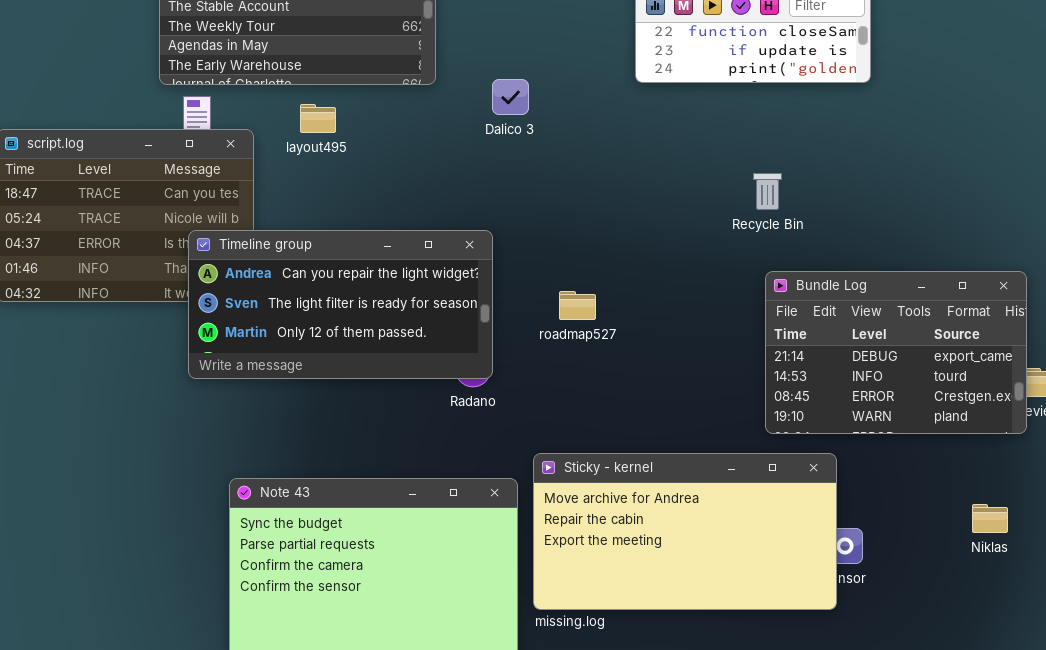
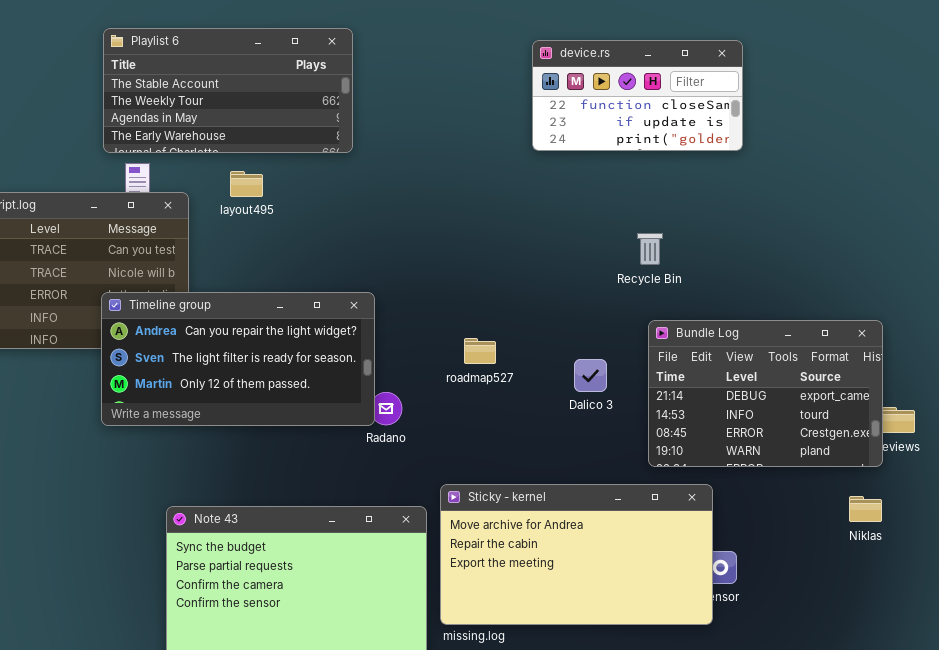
Dalico 3: [492,79,529,115] -> [574,359,607,392], moved
Timeline group: [188,230,493,379] -> [101,292,375,426], moved
Niklas: [972,504,1008,533] -> [849,496,882,522], moved

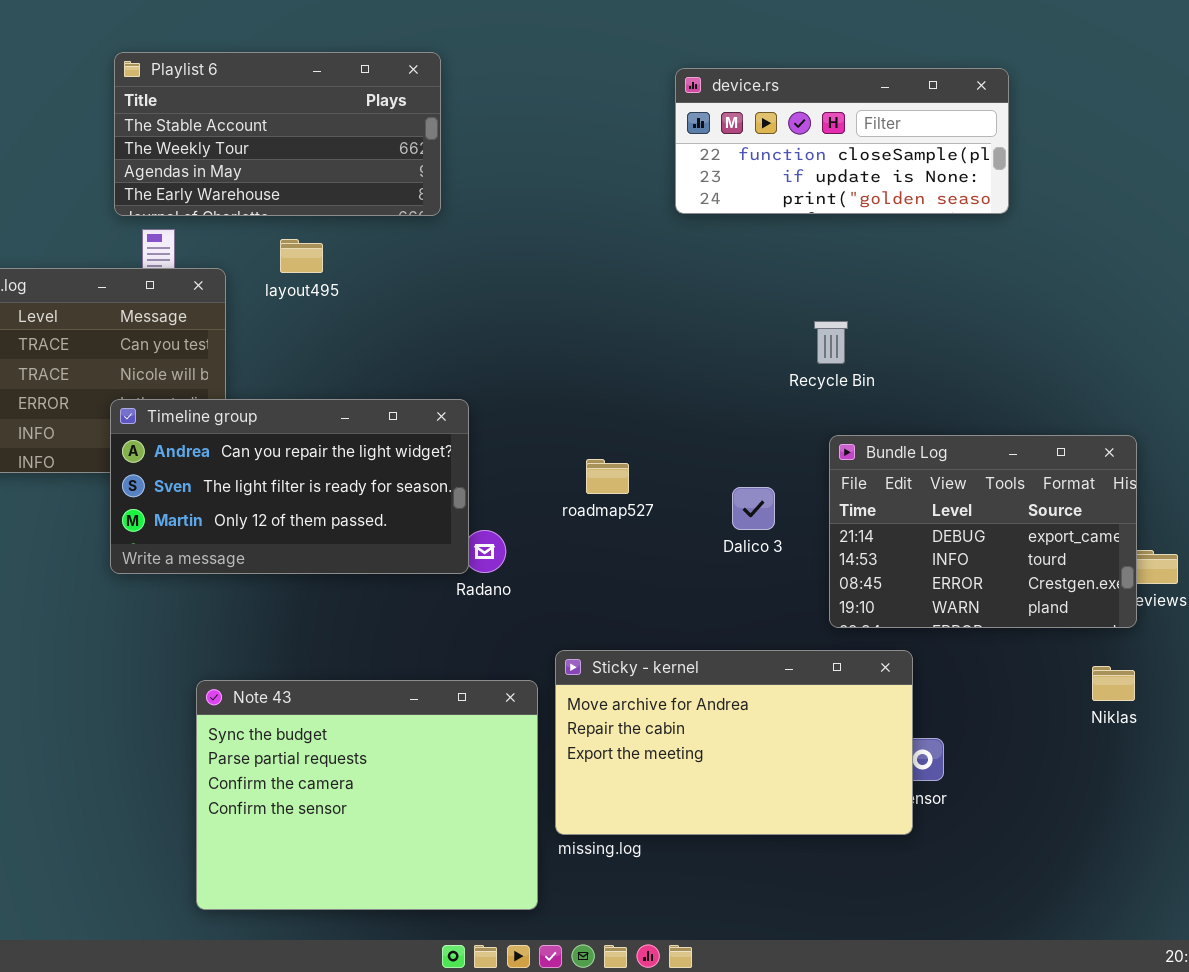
device.rs: [532,40,743,151] -> [675,68,1009,214], resized

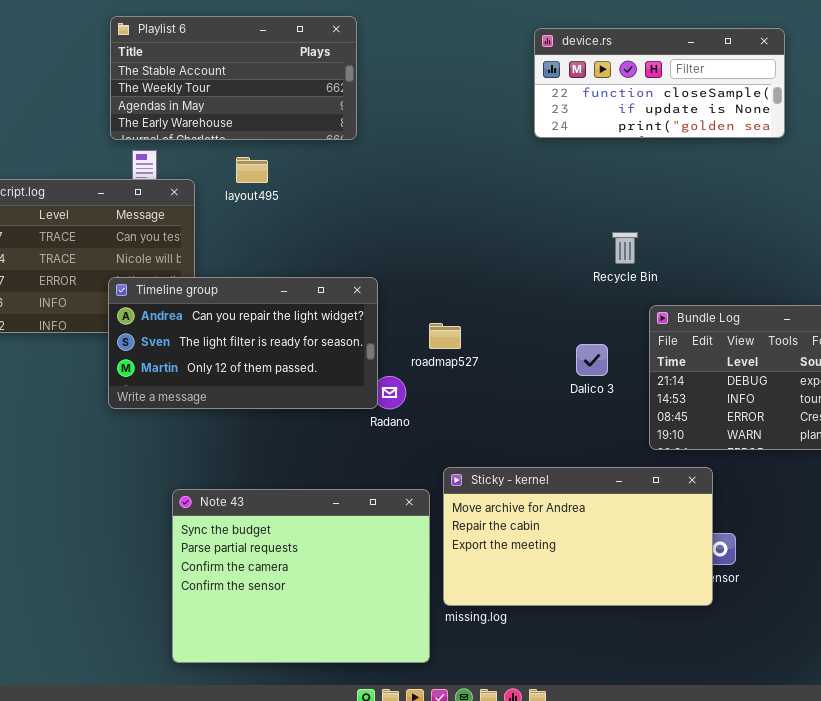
Recycle Bin: [814,321,848,364] -> [612,232,638,264], moved
roadmap527: [586,459,629,494] -> [429,323,461,349], moved

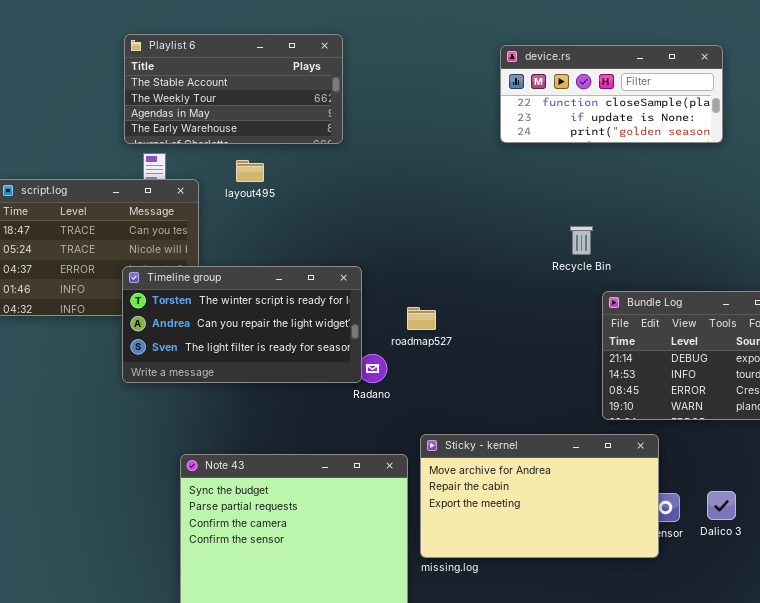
Timeline group: [108,277,378,409] -> [122,266,362,383], scrolled up 1 row
Dalico 3: [576,344,608,376] -> [707,491,736,520], moved

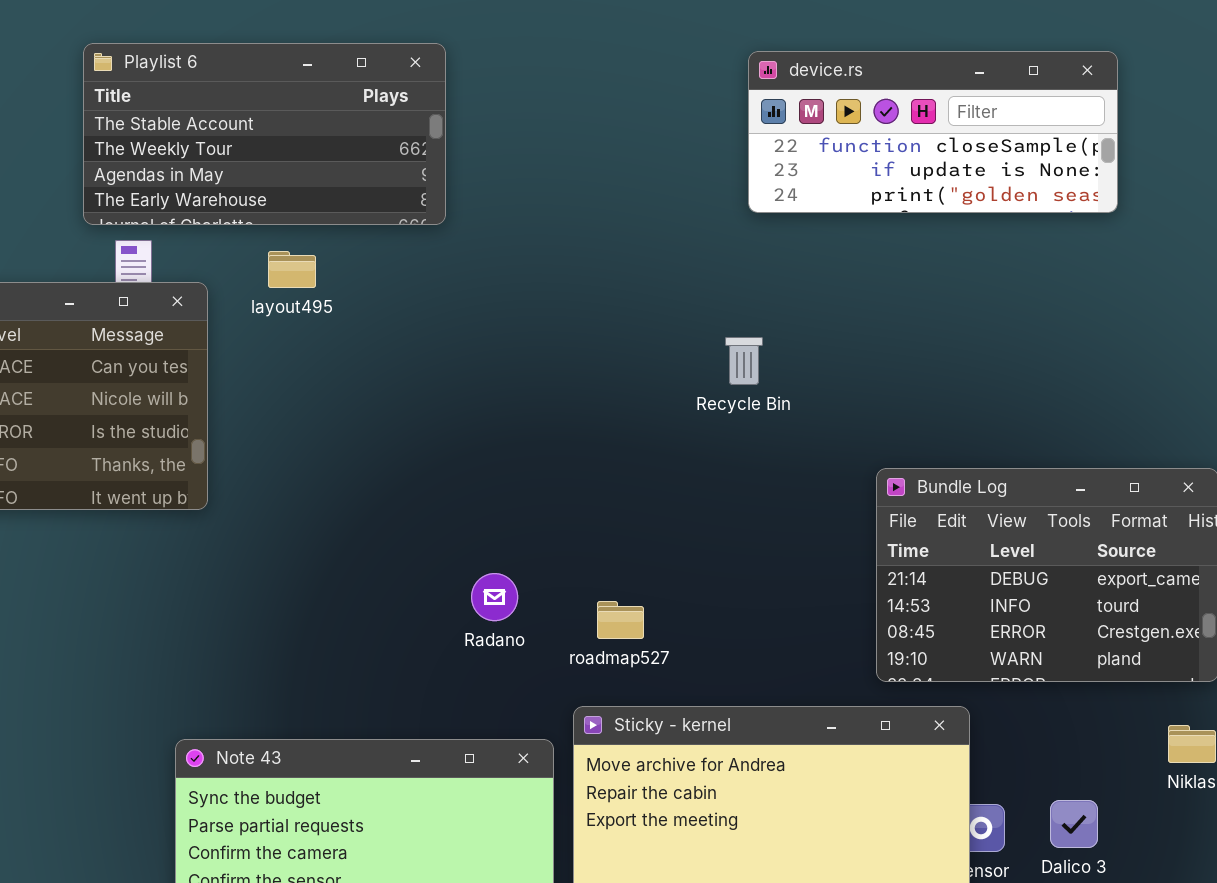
device.rs: [500,45,723,143] -> [748,51,1118,213], moved
Recycle Bin: [570,226,593,255] -> [725,337,763,385], moved
Timeline group: [122,266,362,383] -> none, closed
roadmap527: [407,307,436,330] -> [597,601,644,639], moved

